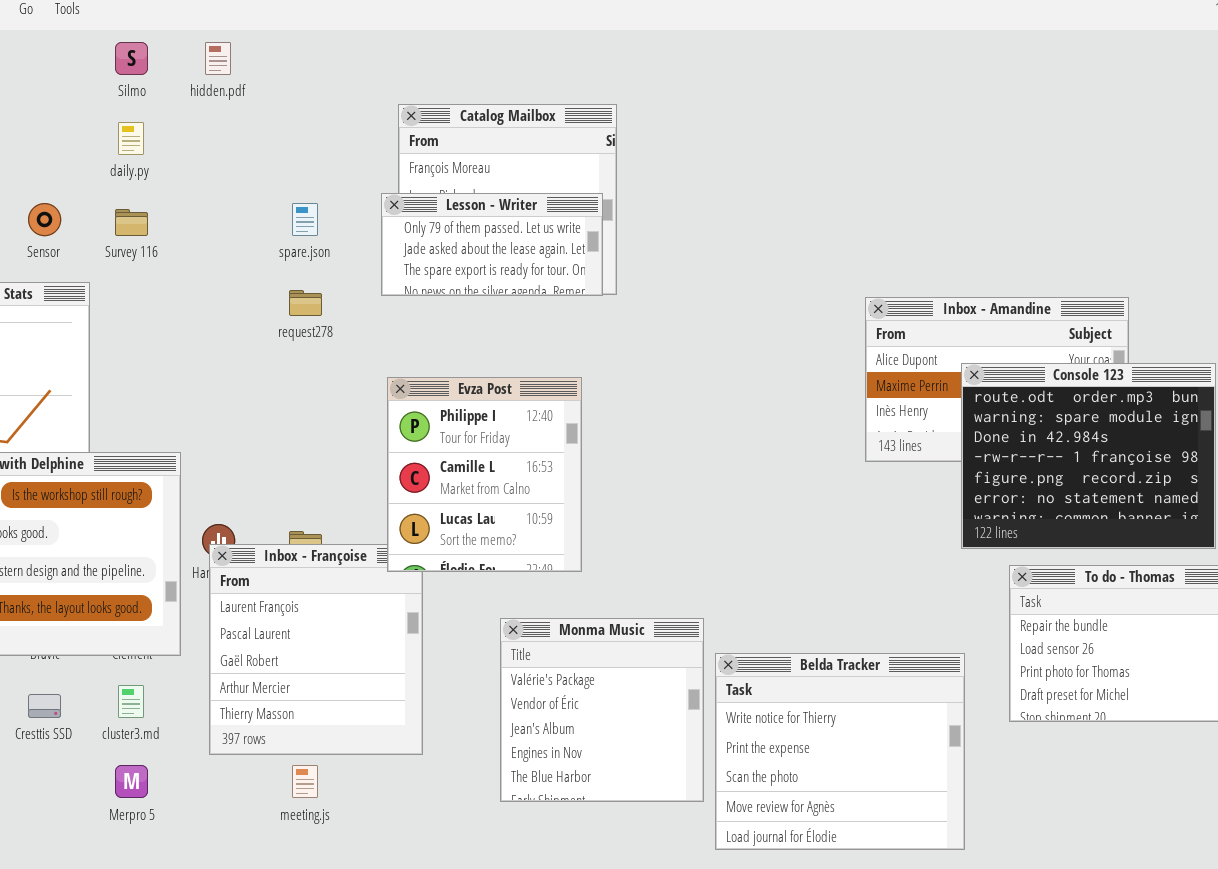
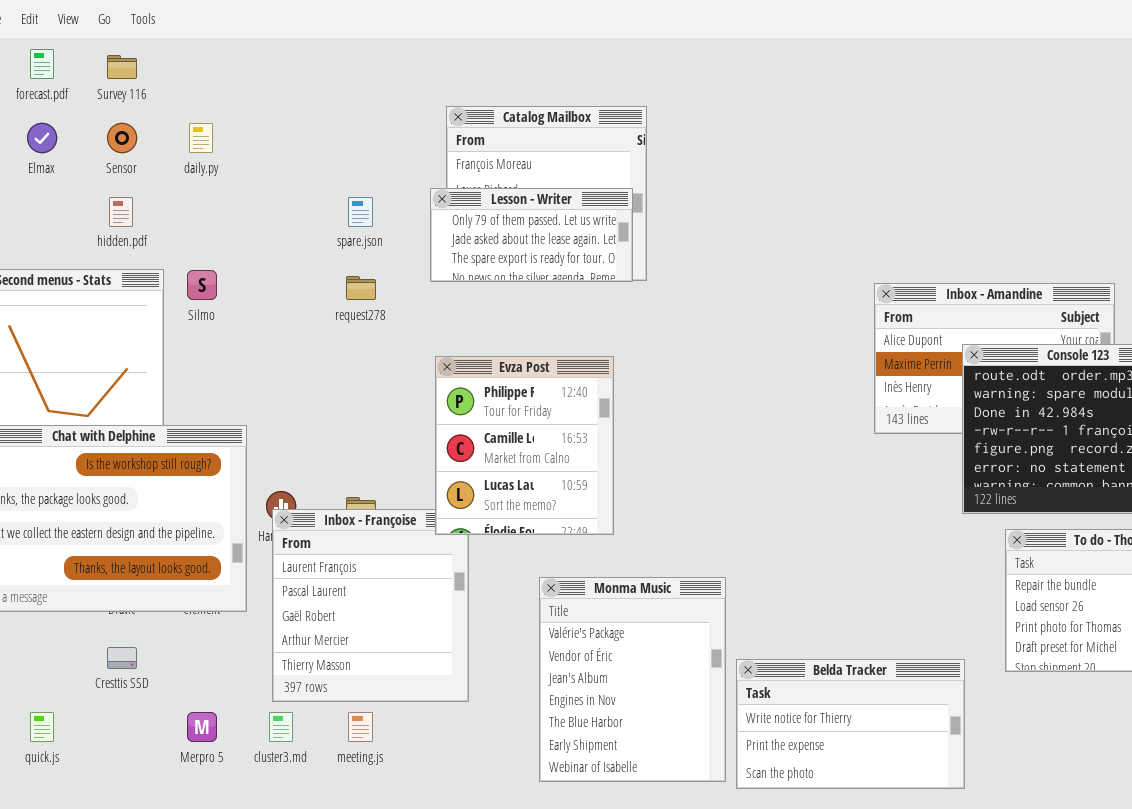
Silmo: [115,42,148,75] -> [187,270,217,300], moved
hidden.pdf: [205,42,231,75] -> [109,197,133,227], moved
Sensor: [28,203,61,236] -> [107,123,137,153], moved
Survey 116: [115,209,148,236] -> [107,55,137,79], moved
Monma Music: [500,618,704,802] -> [539,577,726,782], resized
Belda Tracker: [715,653,965,850] -> [736,659,965,789], resized
cluster3.md: [118,685,144,718] -> [269,712,293,742], moved

